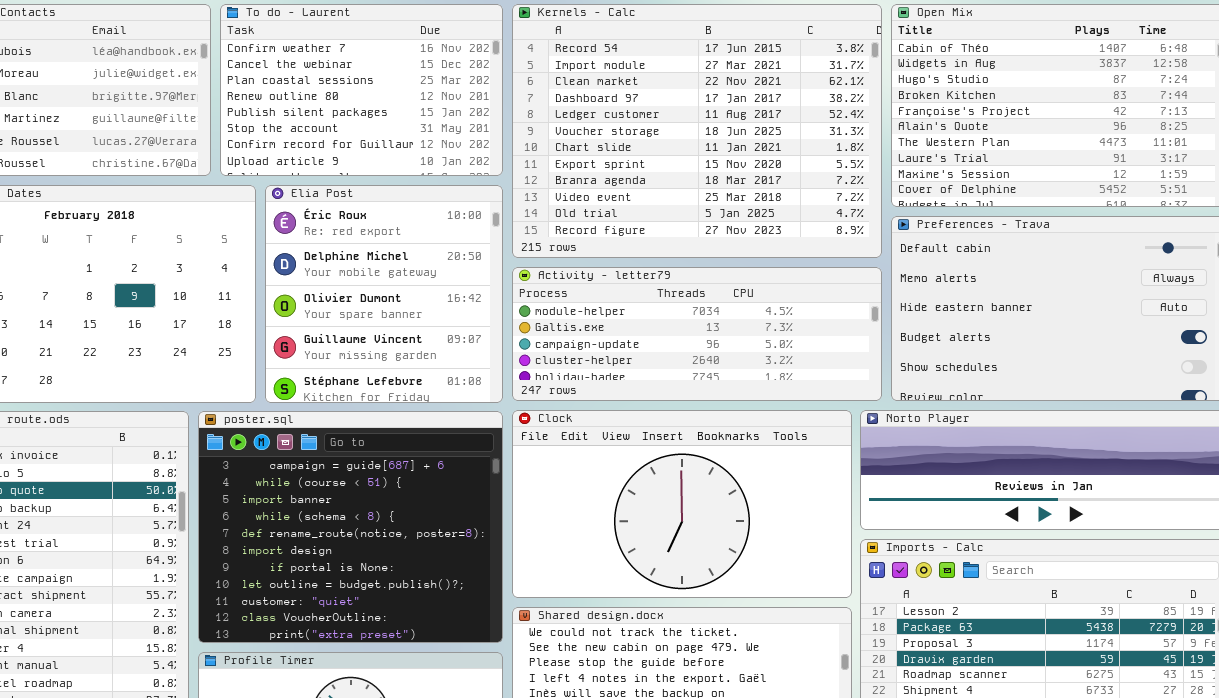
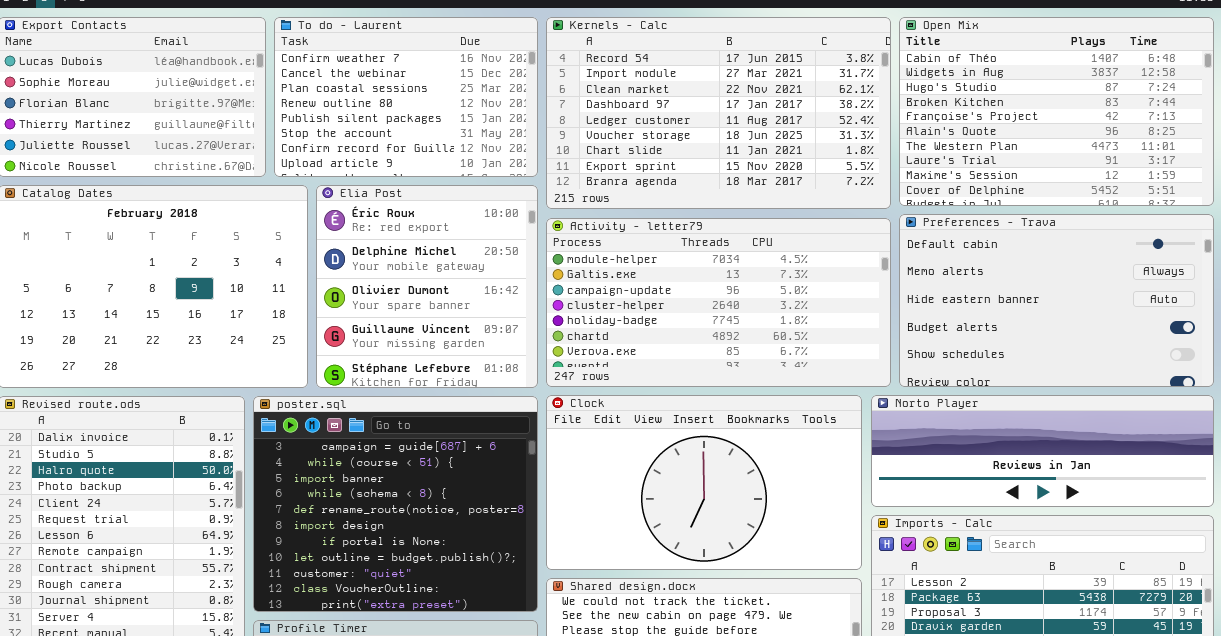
Kernels - Calc: [512,4,882,258] -> [546,17,891,209], resized
Activity - letter79: [512,267,882,401] -> [546,218,891,387], resized

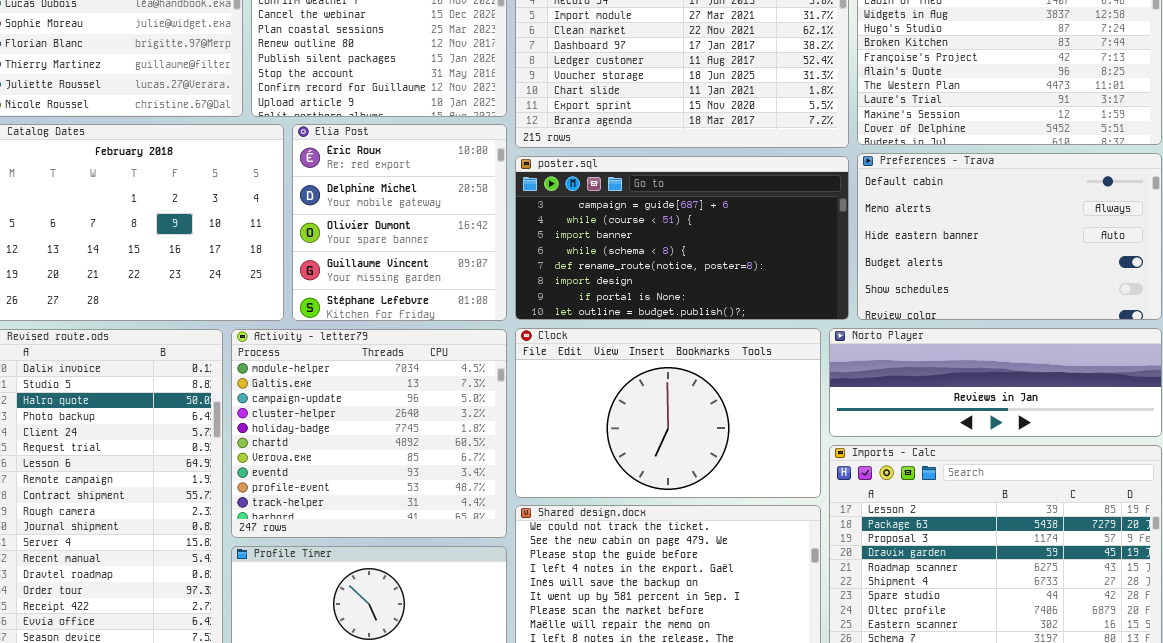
Activity - letter79: [546,218,891,387] -> [231,329,507,538], moved, resized
poster.sql: [253,396,538,612] -> [515,156,849,320], moved, resized

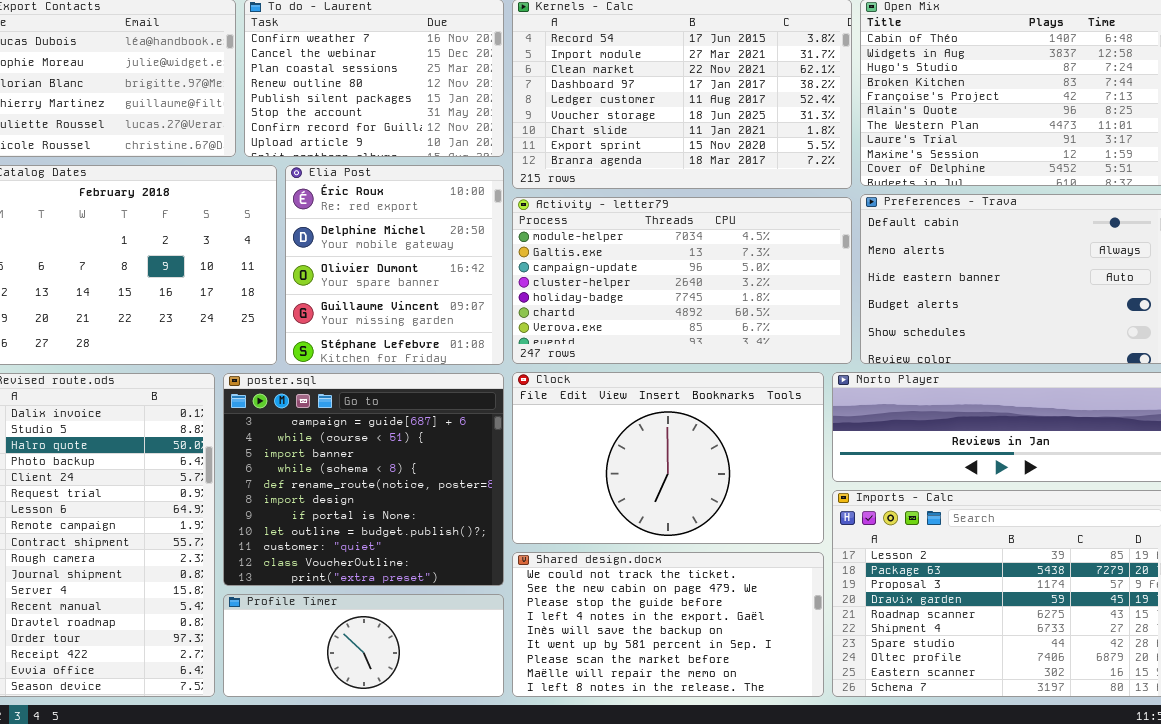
poster.sql: [515,156,849,320] -> [223,373,504,586], moved, resized
Activity - letter79: [231,329,507,538] -> [512,197,852,364], moved, resized

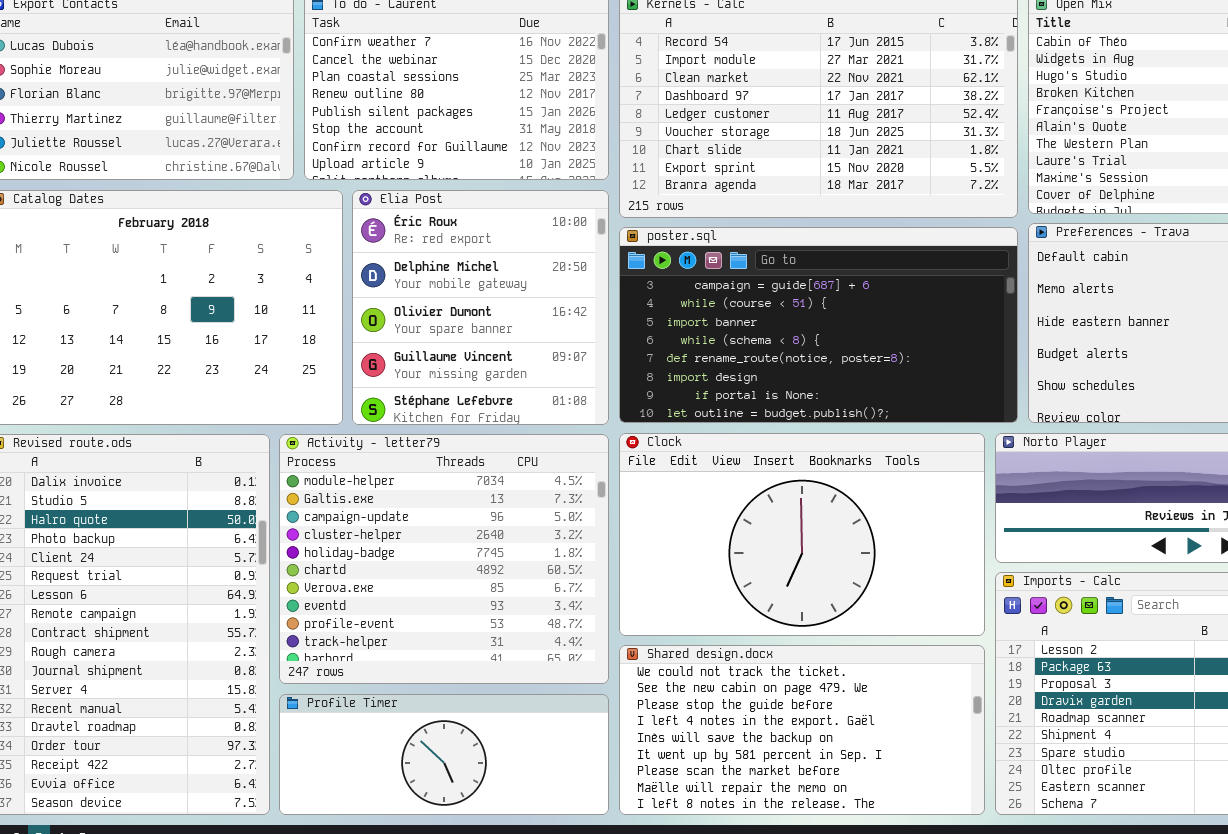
Activity - letter79: [512,197,852,364] -> [279,434,609,684], moved, resized
poster.sql: [223,373,504,586] -> [619,227,1018,423], moved, resized

